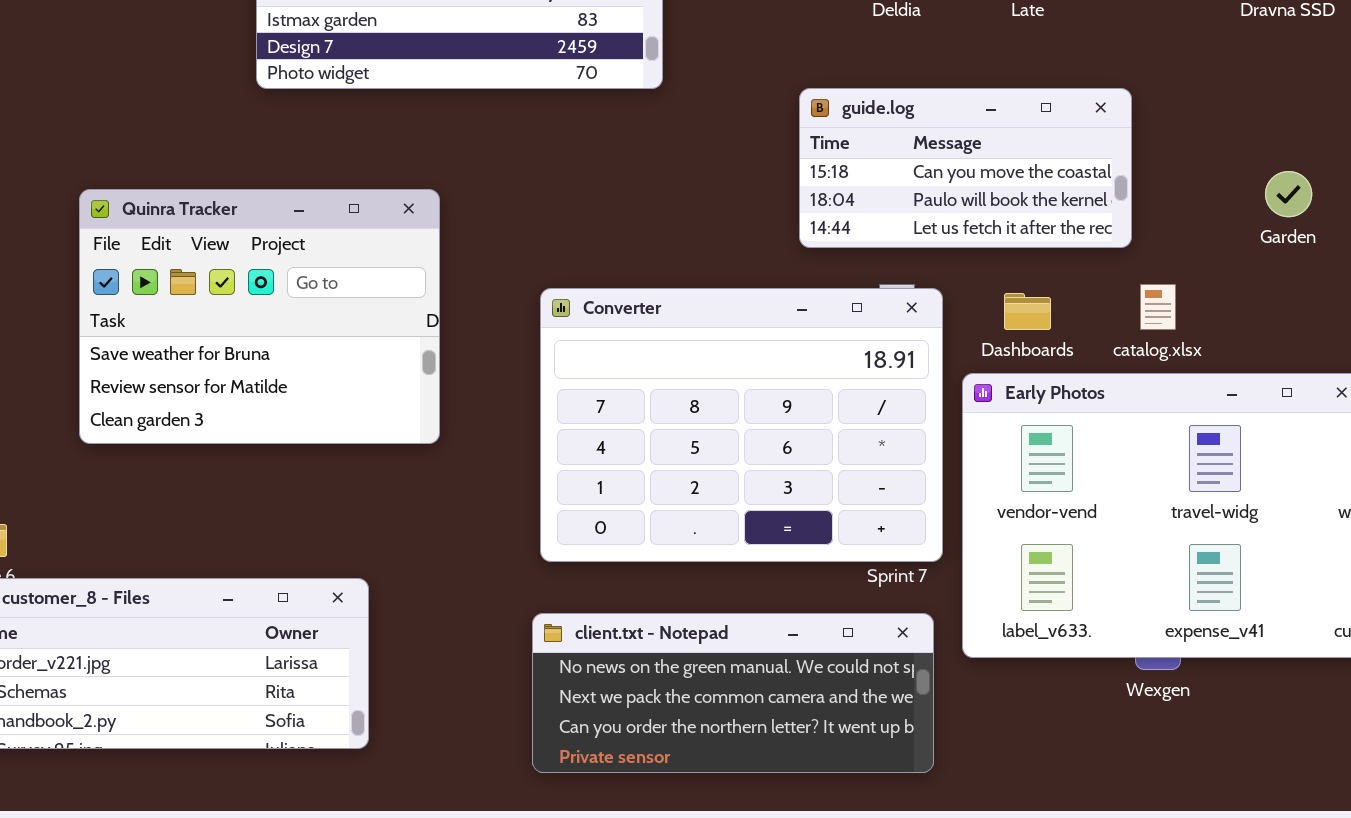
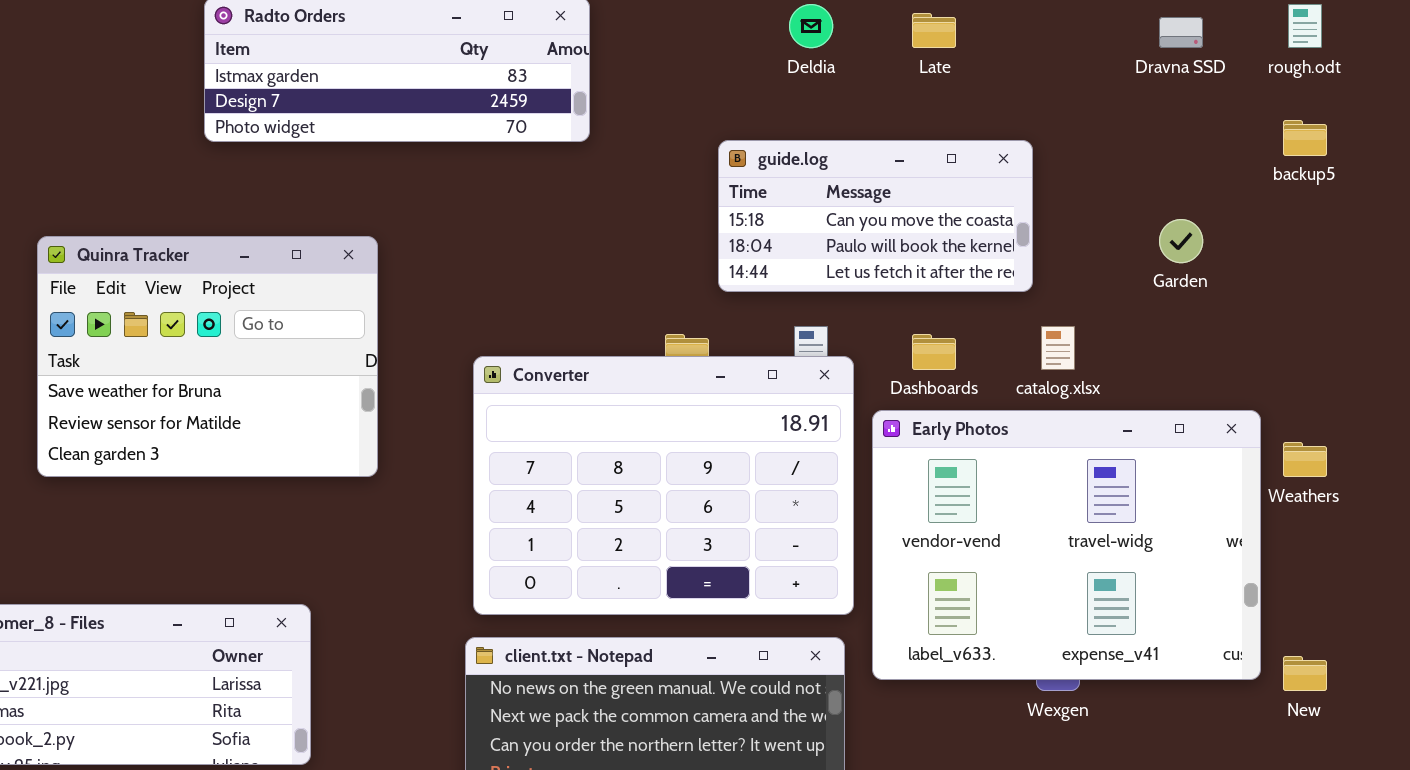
Converter: [540,288,943,562] -> [473,356,854,615], moved

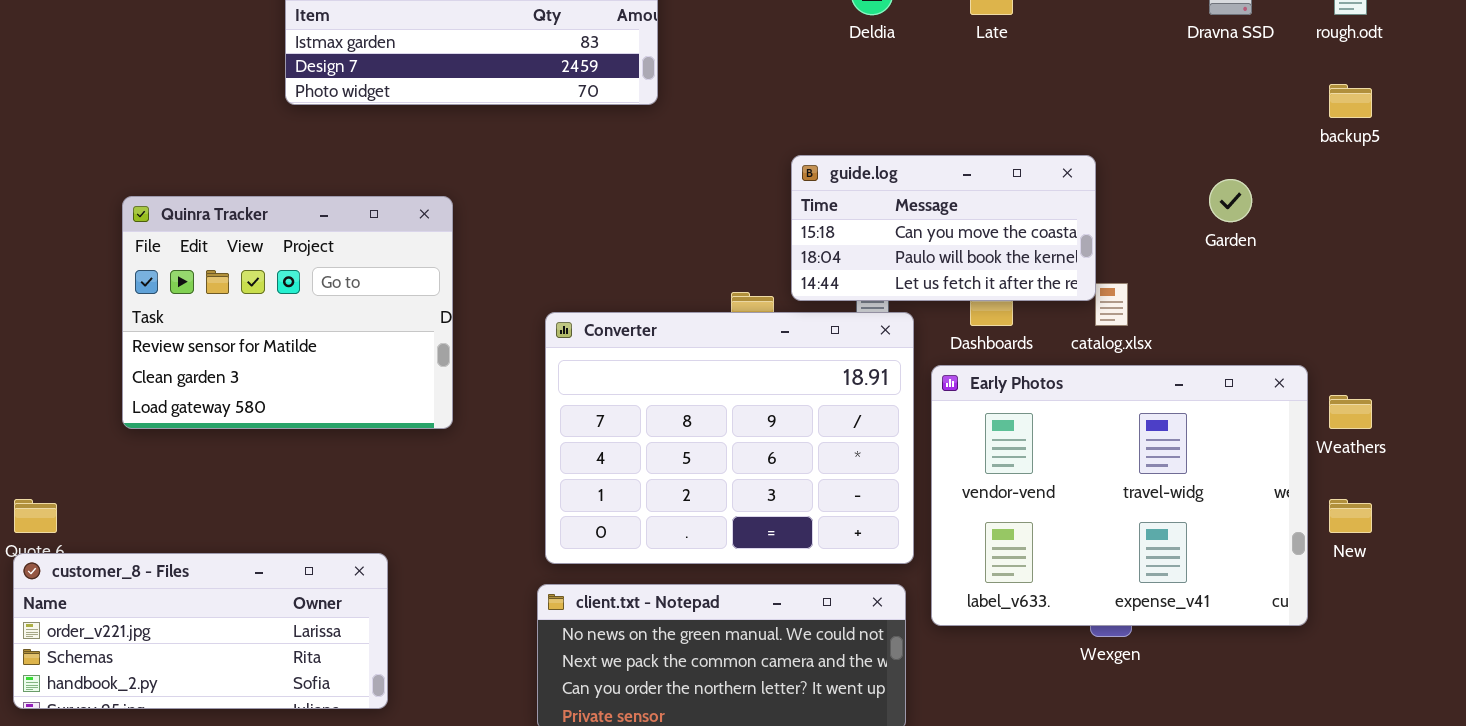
guide.log: [718,140,1033,292] -> [791,155,1096,301], moved
Quinra Tracker: [37,236,378,477] -> [122,196,453,429], scrolled down 1 row
New: [1283,656,1327,691] -> [1329,499,1372,533], moved

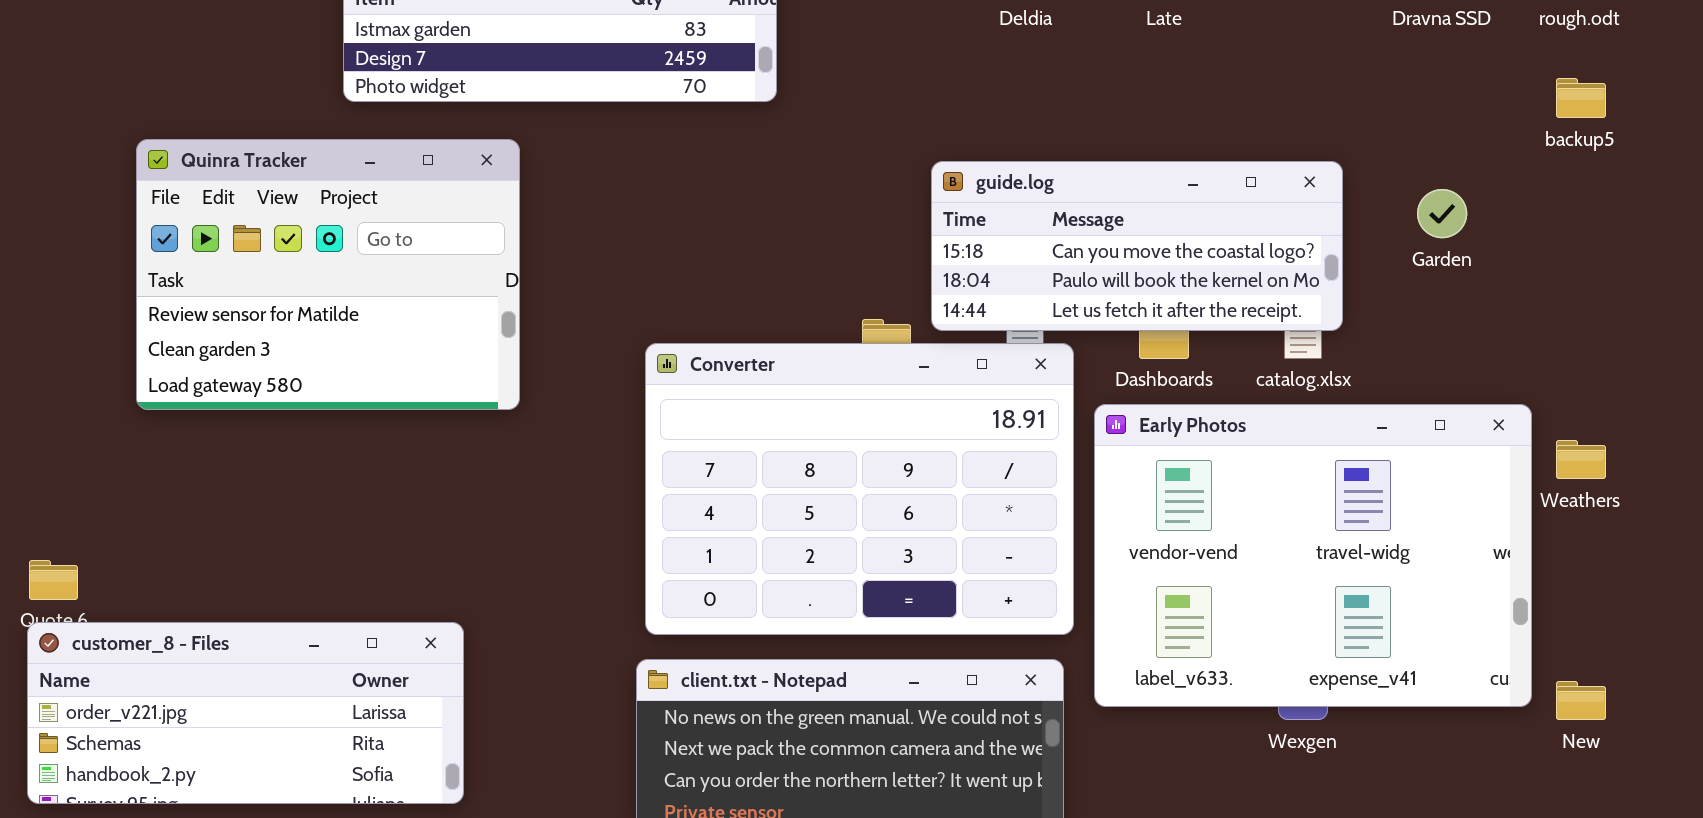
guide.log: [791,155,1096,301] -> [931,161,1343,331], resized
Quinra Tracker: [122,196,453,429] -> [136,139,520,410], moved
New: [1329,499,1372,533] -> [1556,681,1606,720], moved

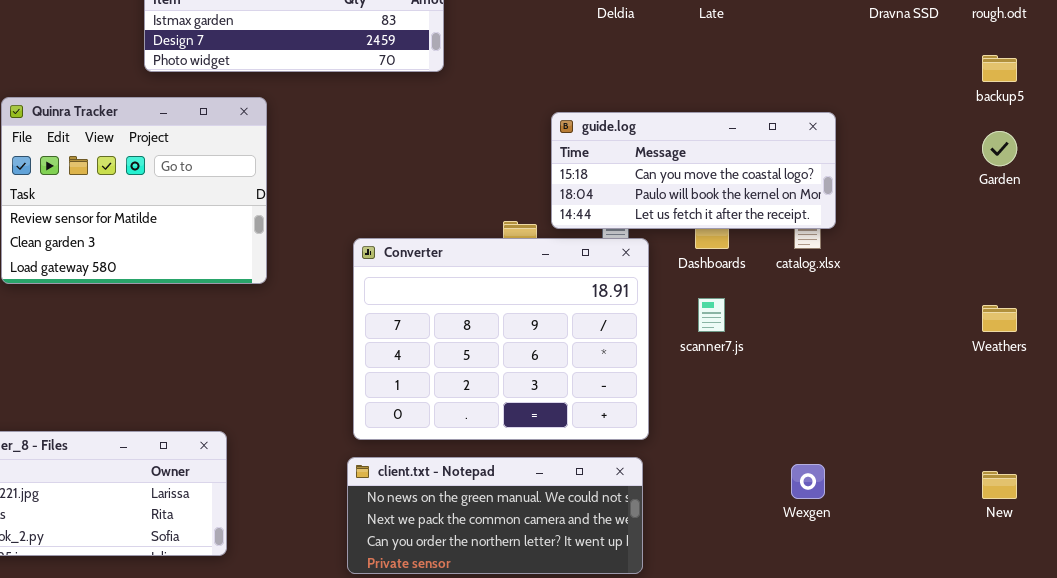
Garden: [1417,189,1467,238] -> [982,131,1017,166], moved
Early Photos: [1094,404,1532,707] -> none, closed

